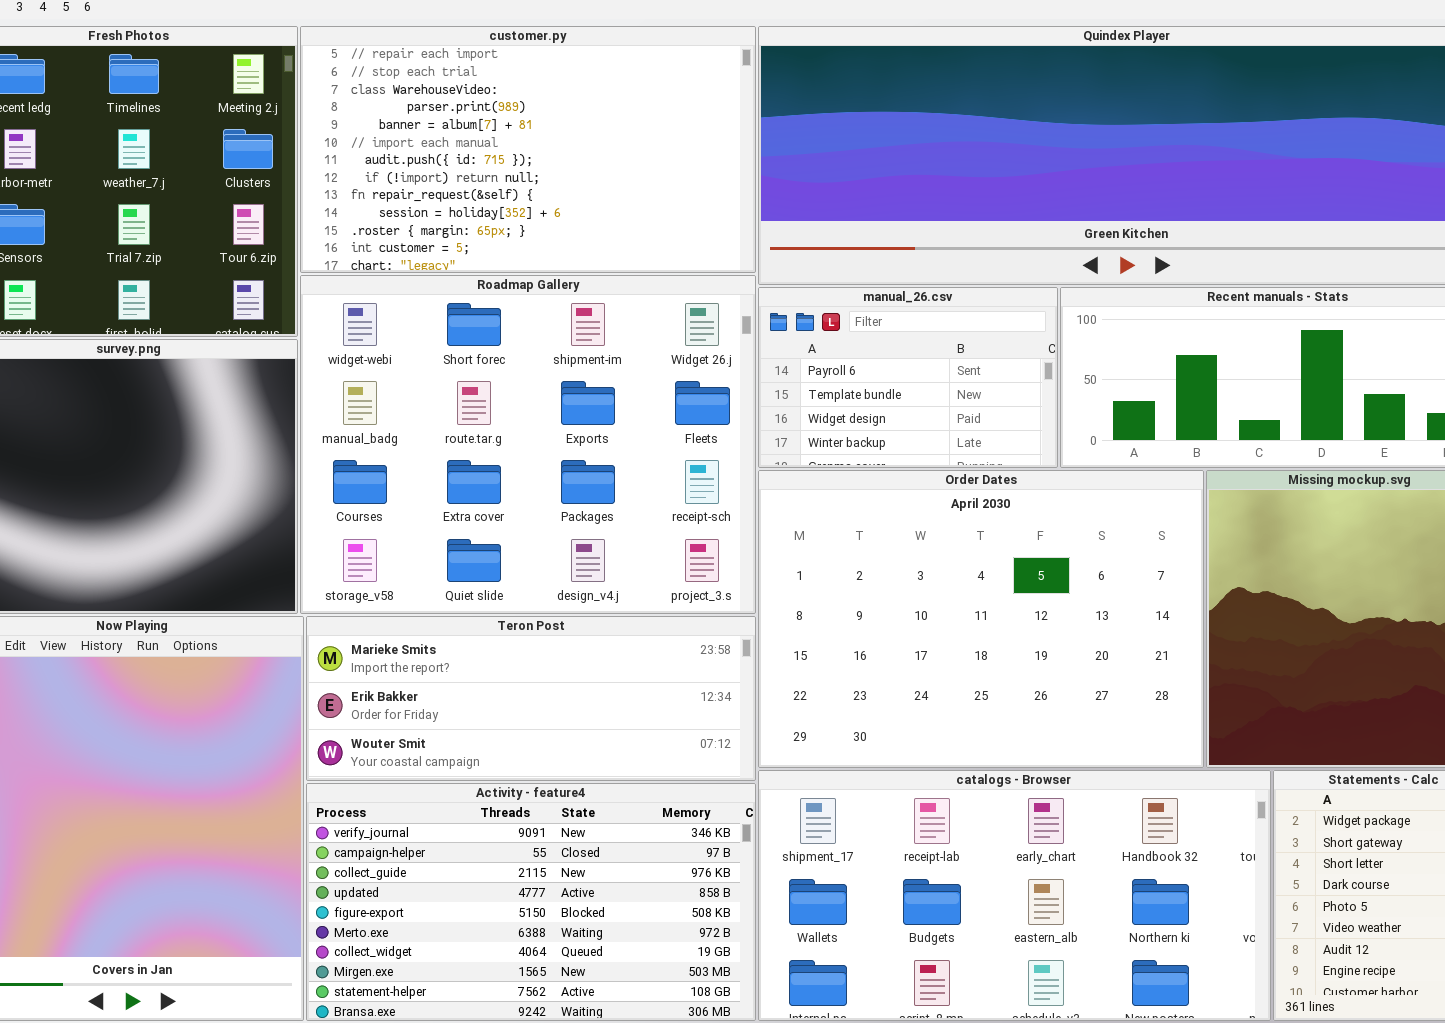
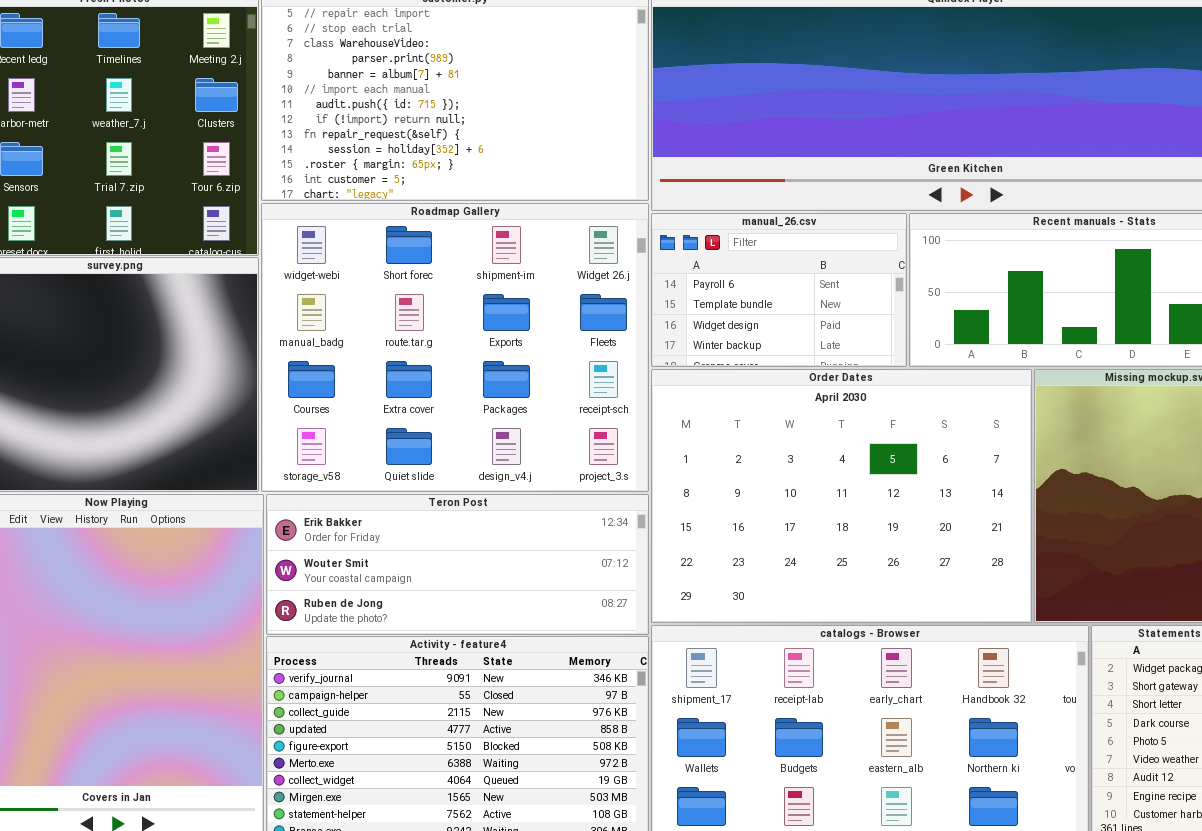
Teron Post: [306,616,756,781] -> [266,494,649,635], scrolled down 1 row

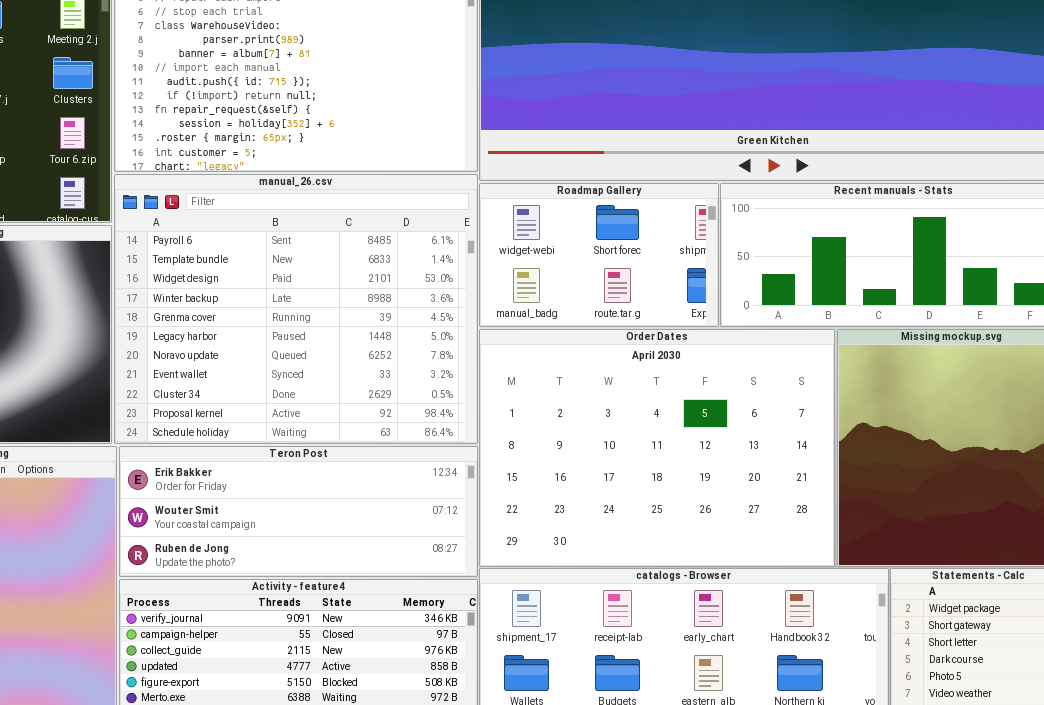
Roadmap Gallery: [261,203,649,492] -> [479,183,719,327], moved, resized
manual_26.csv: [651,213,907,367] -> [114,174,478,444], moved, resized

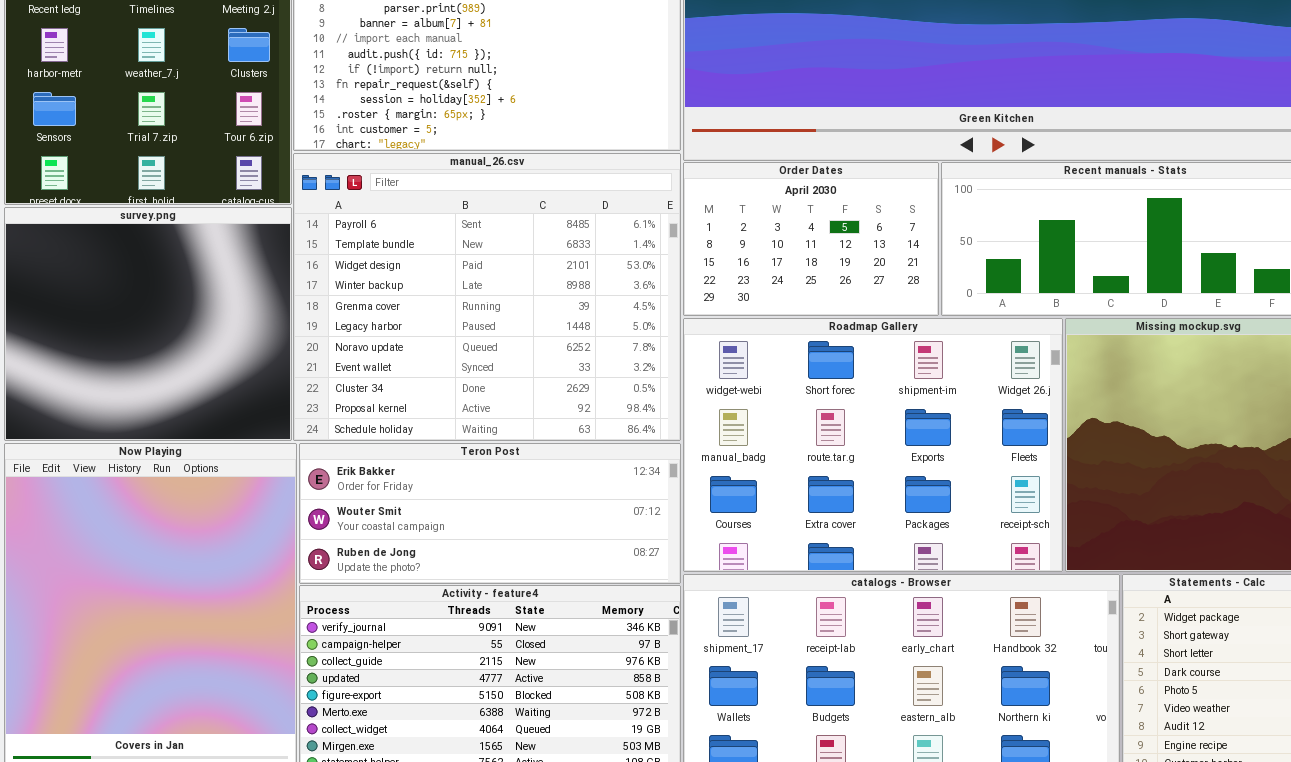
Roadmap Gallery: [479,183,719,327] -> [683,318,1063,572], moved, resized
Order Dates: [479,329,835,567] -> [683,162,939,316], moved, resized

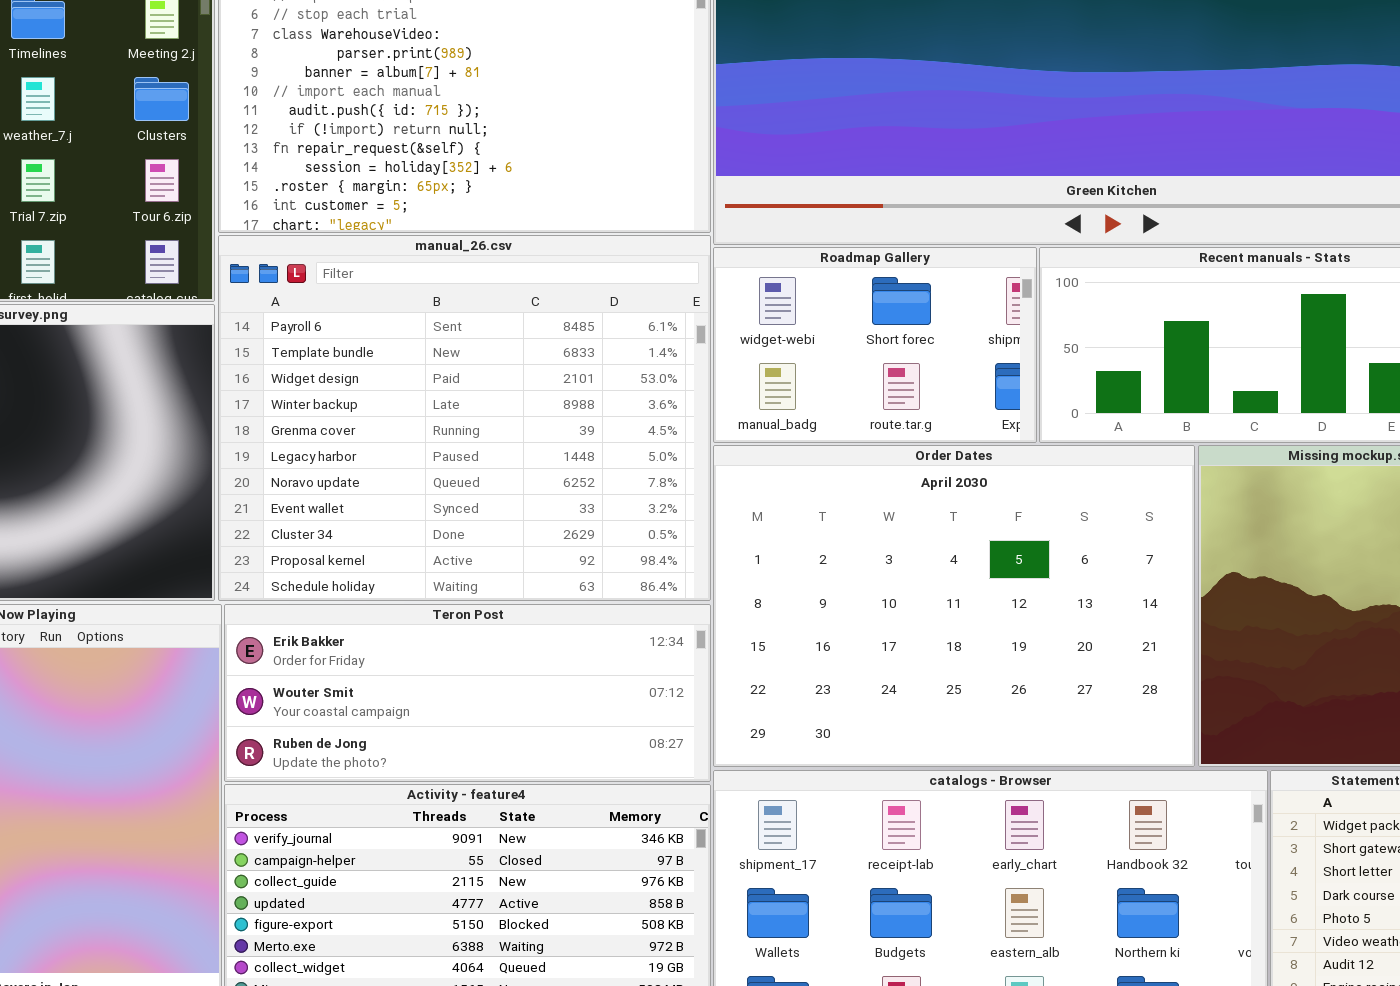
Order Dates: [683,162,939,316] -> [713,445,1195,767], moved, resized
Roadmap Gallery: [683,318,1063,572] -> [713,247,1037,443], moved, resized

